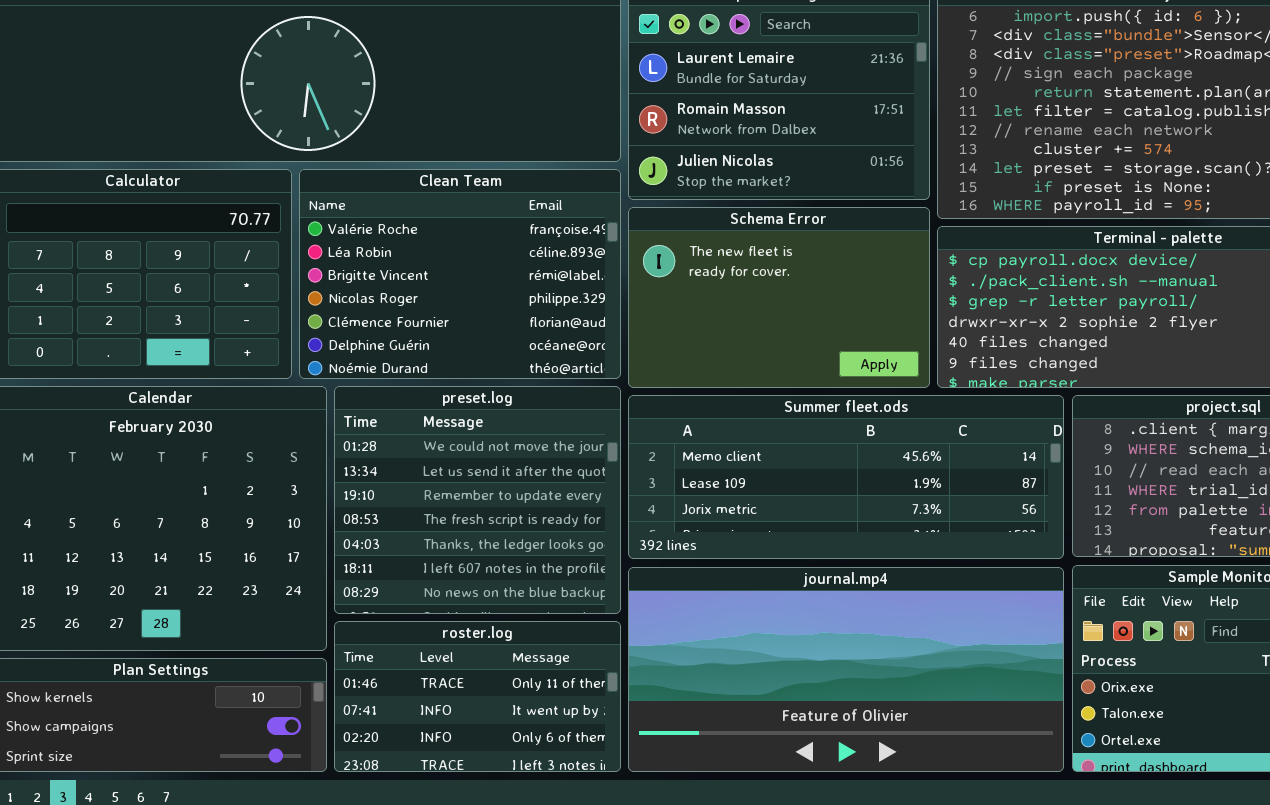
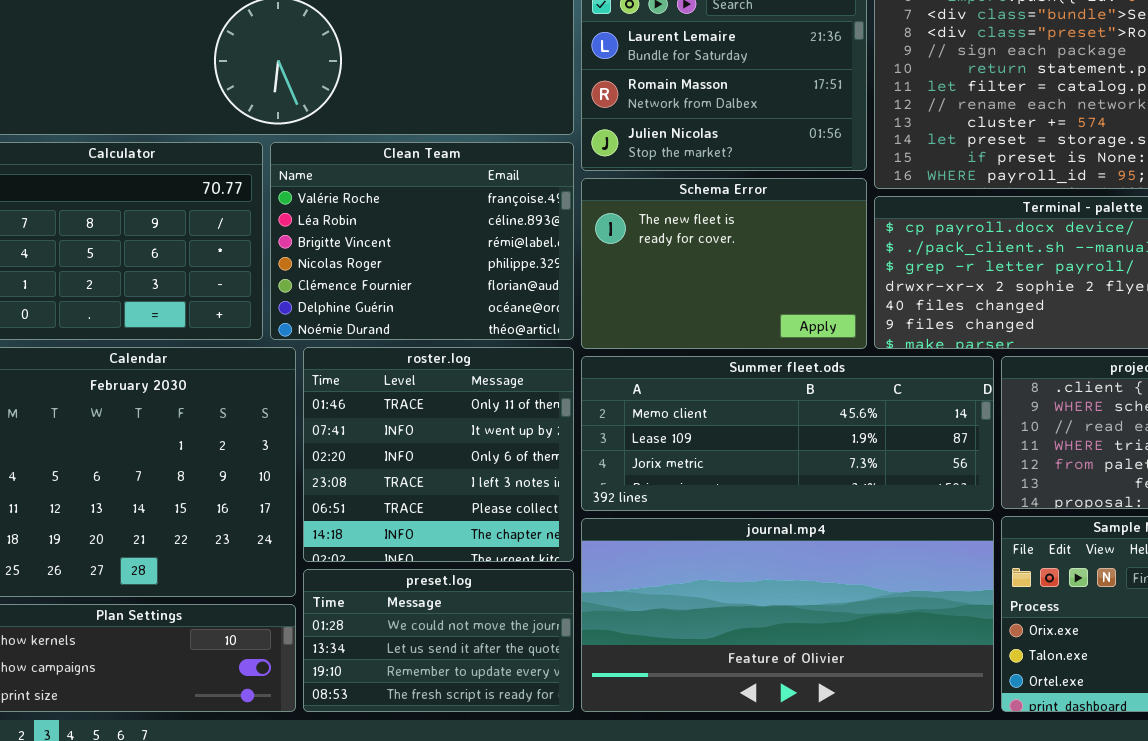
preset.log: [334,386,621,614] -> [303,569,574,712], moved, resized
roster.log: [334,621,621,772] -> [303,347,574,562], moved, resized

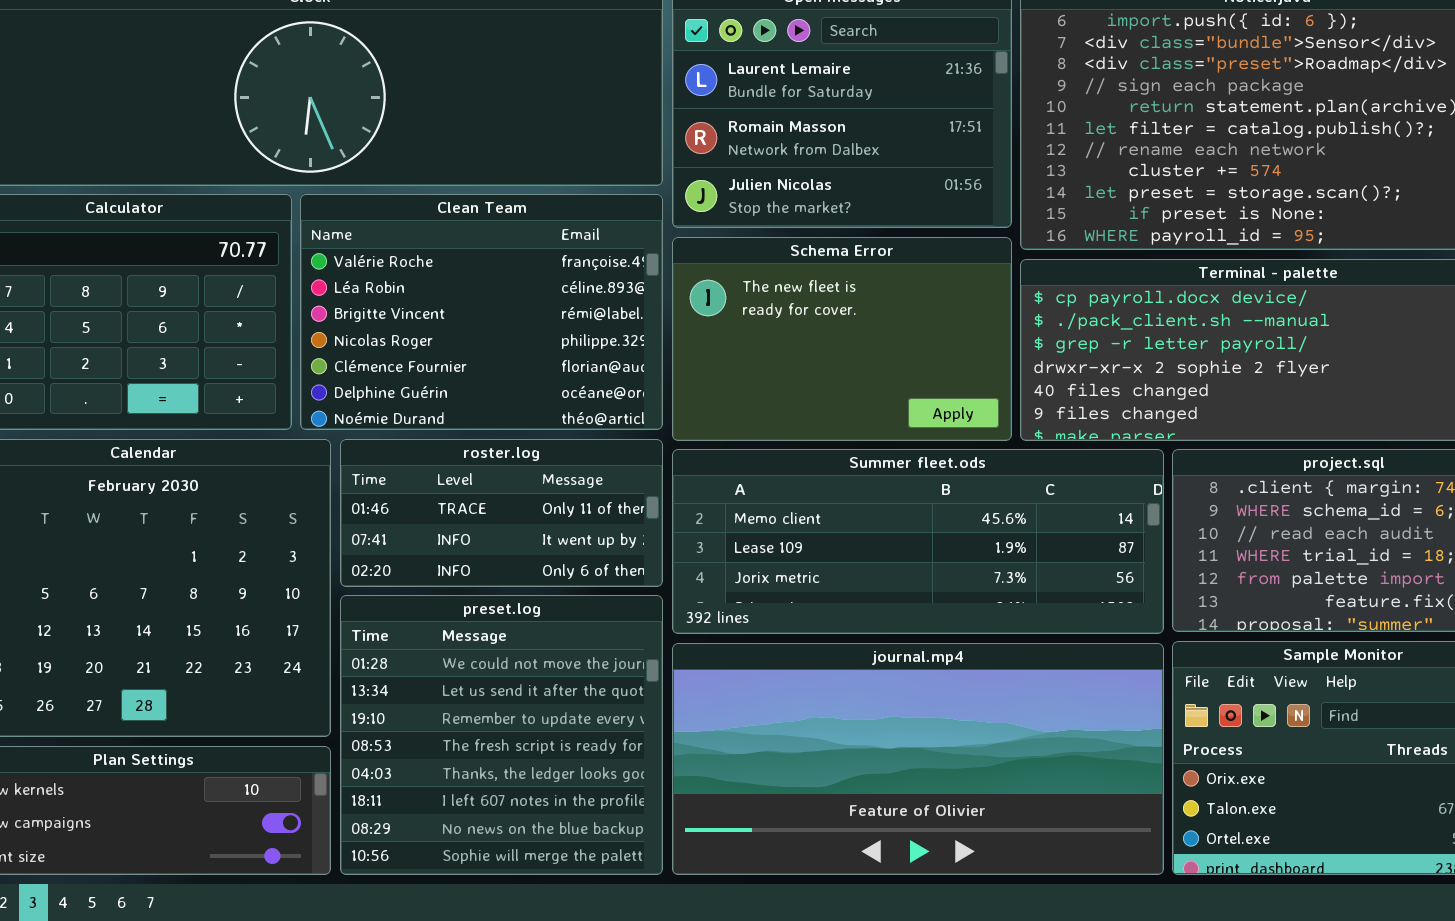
roster.log: [303,347,574,562] -> [340,439,663,587], resized
preset.log: [303,569,574,712] -> [340,595,663,875], resized

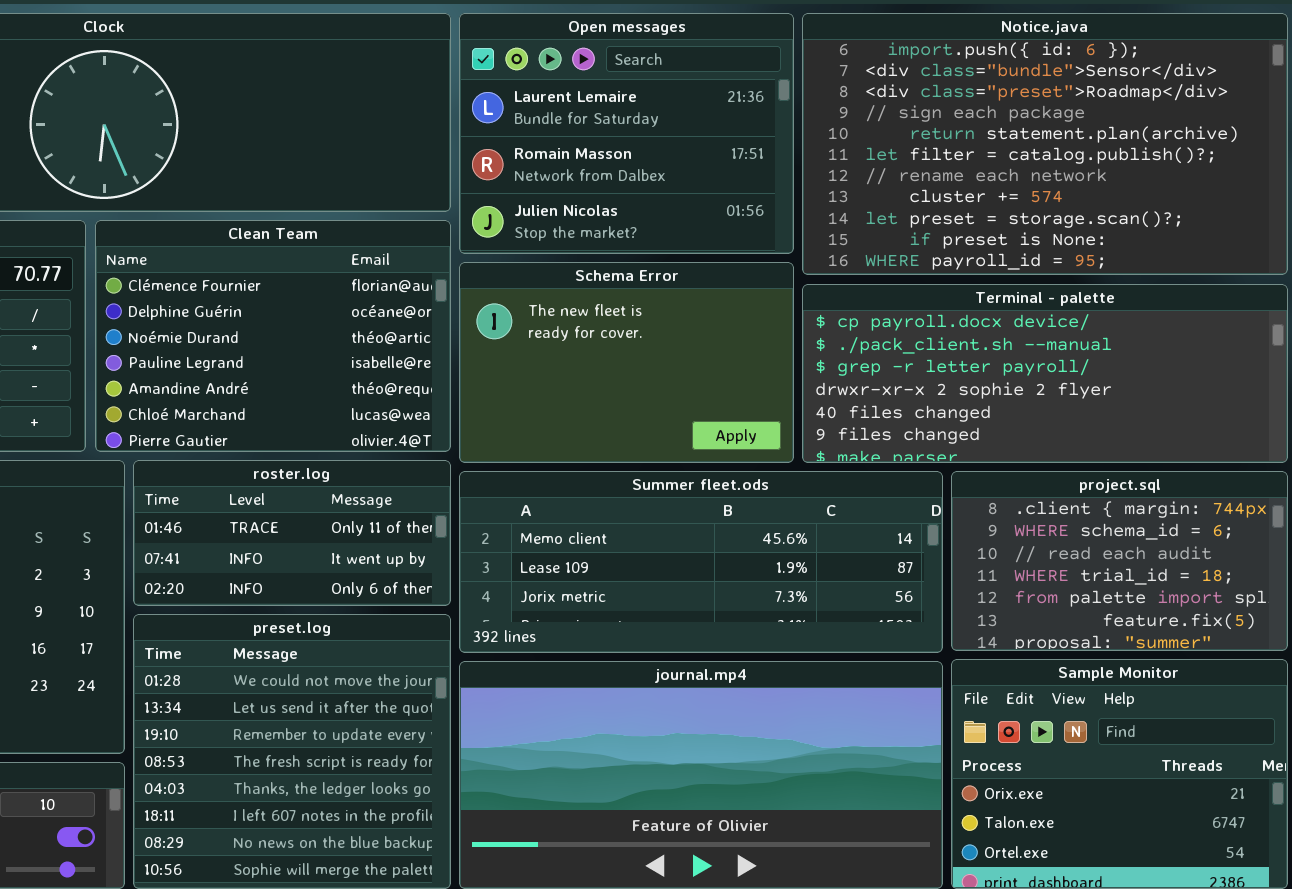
Clean Team: [300,194,663,430] -> [95,220,451,452], scrolled down 4 rows

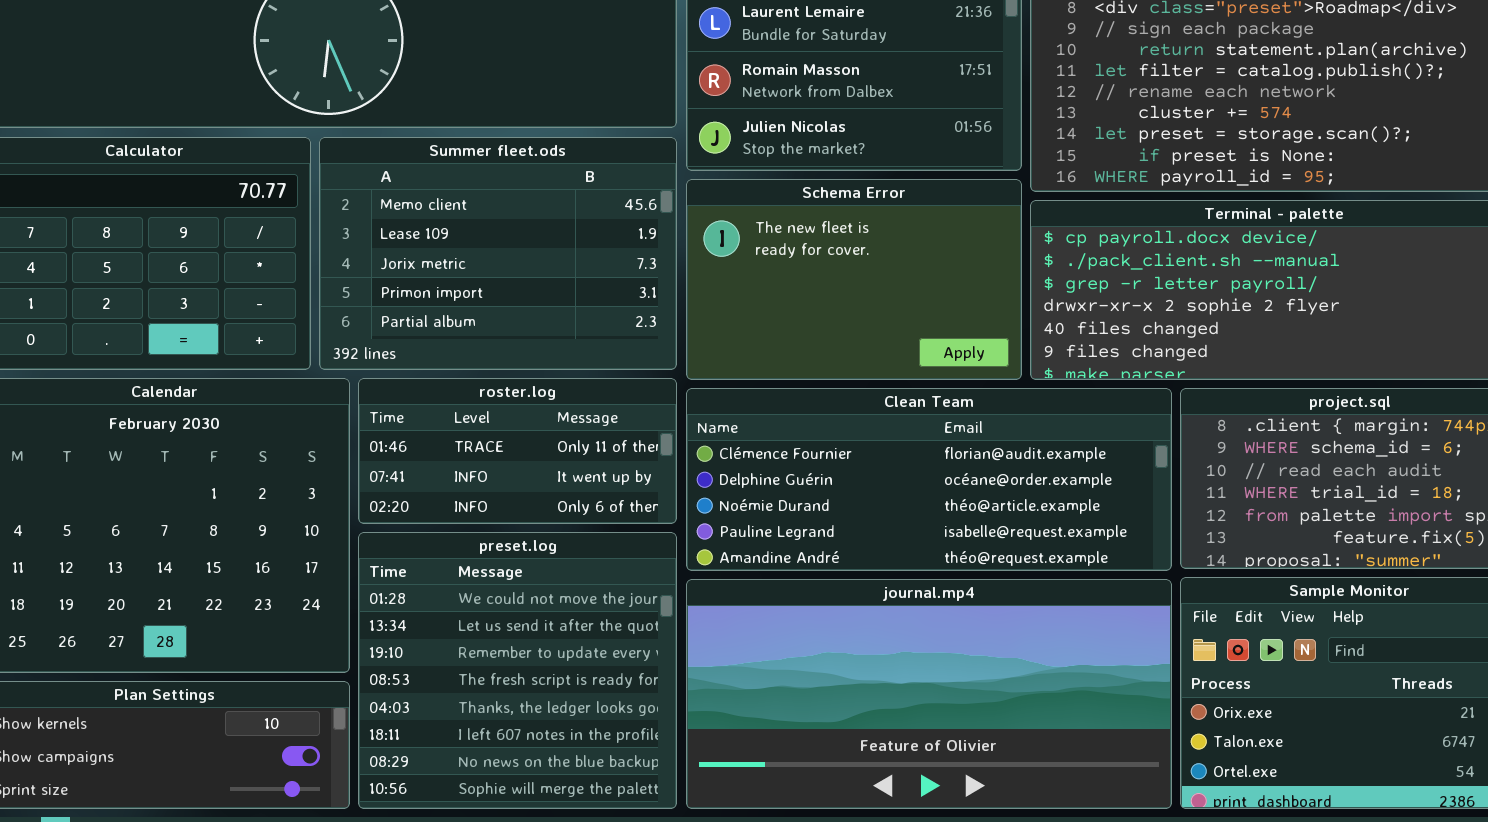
Clean Team: [95,220,451,452] -> [686,388,1172,571], moved, resized
Summer fleet.ods: [459,471,943,653] -> [319,137,677,370], moved, resized

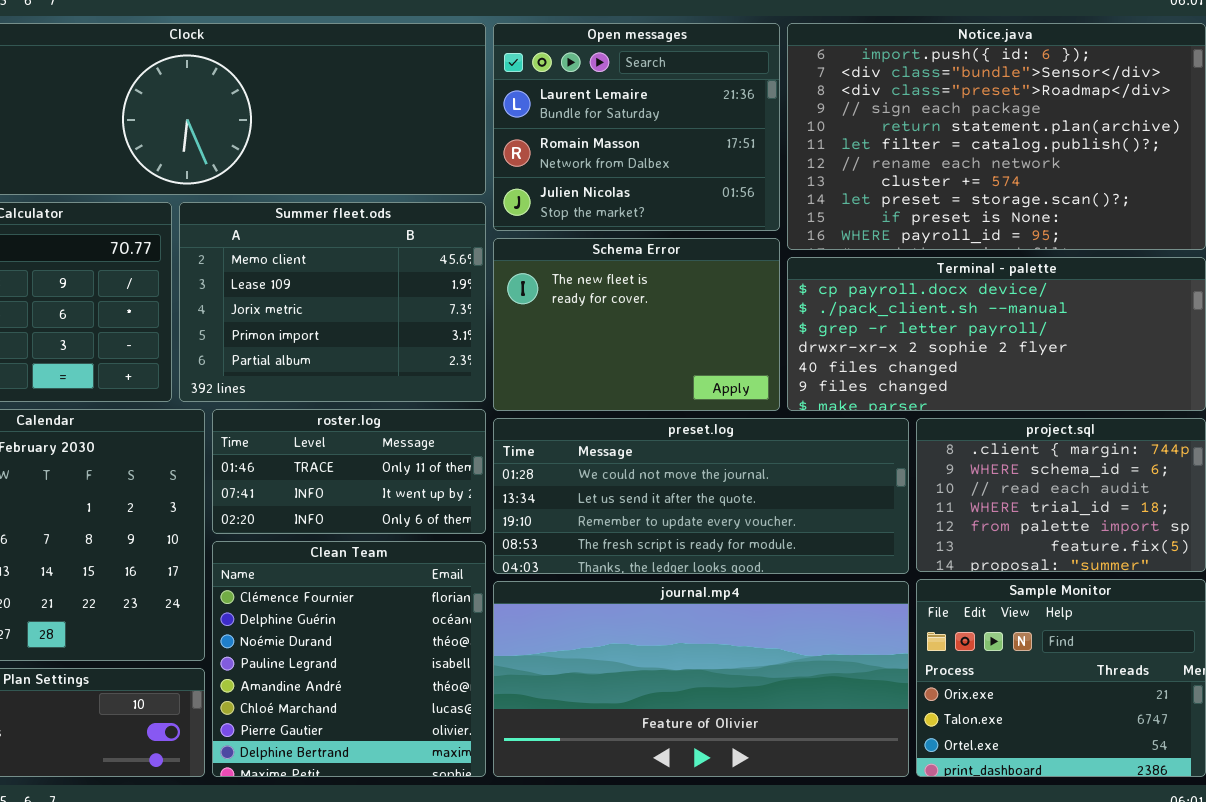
Clean Team: [686,388,1172,571] -> [212,541,486,777], moved, resized
preset.log: [358,532,677,809] -> [493,418,909,574], moved, resized

